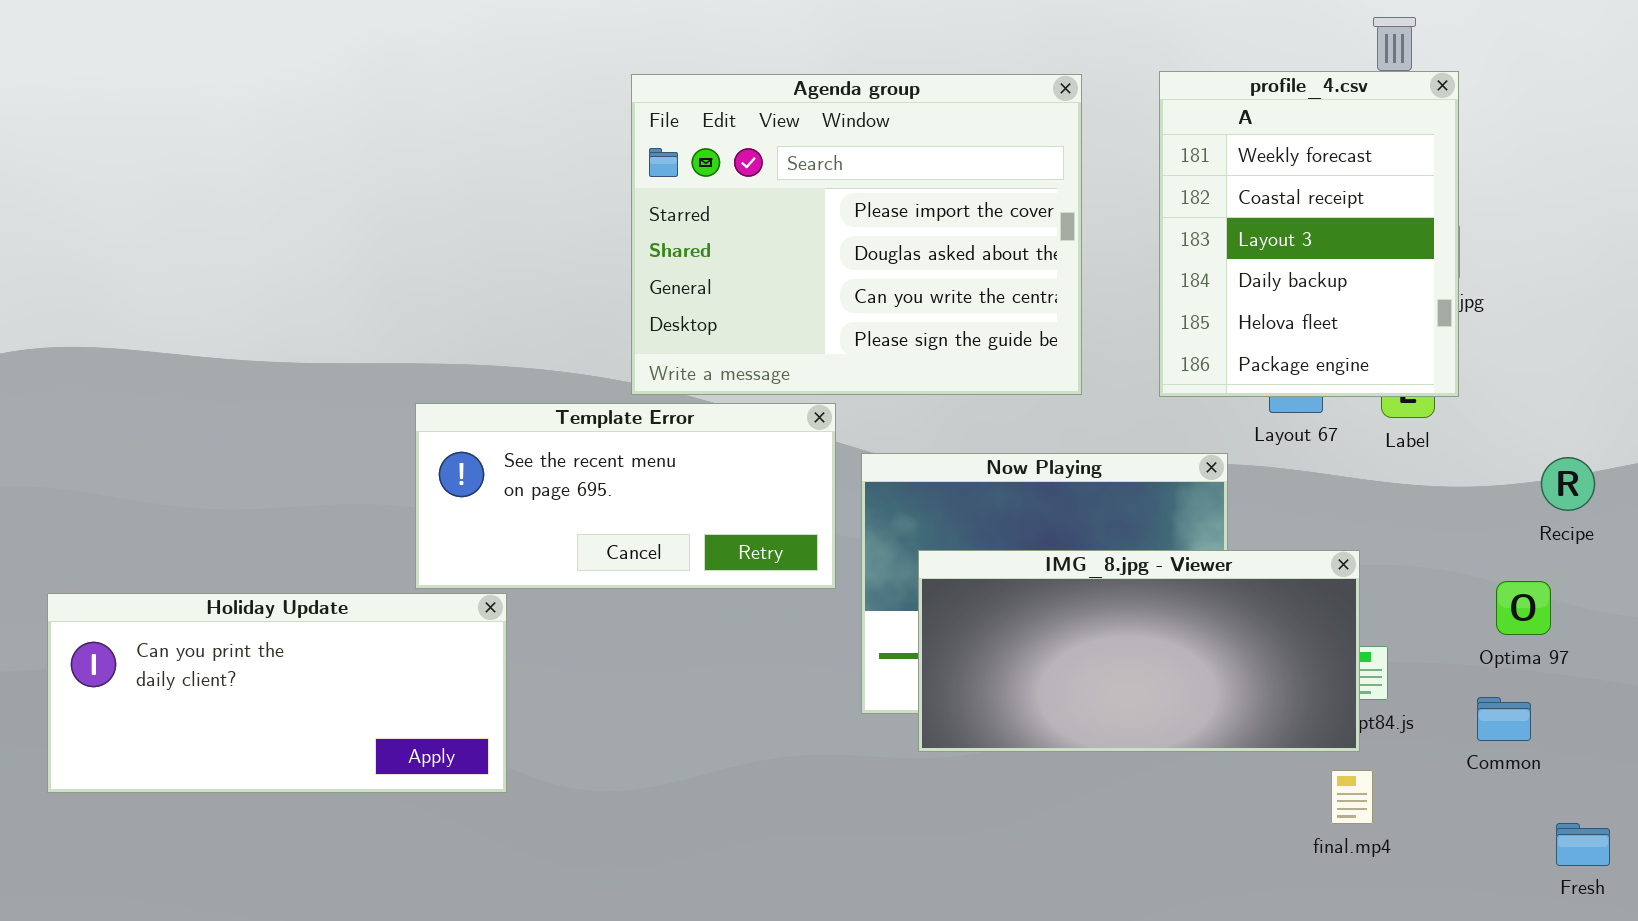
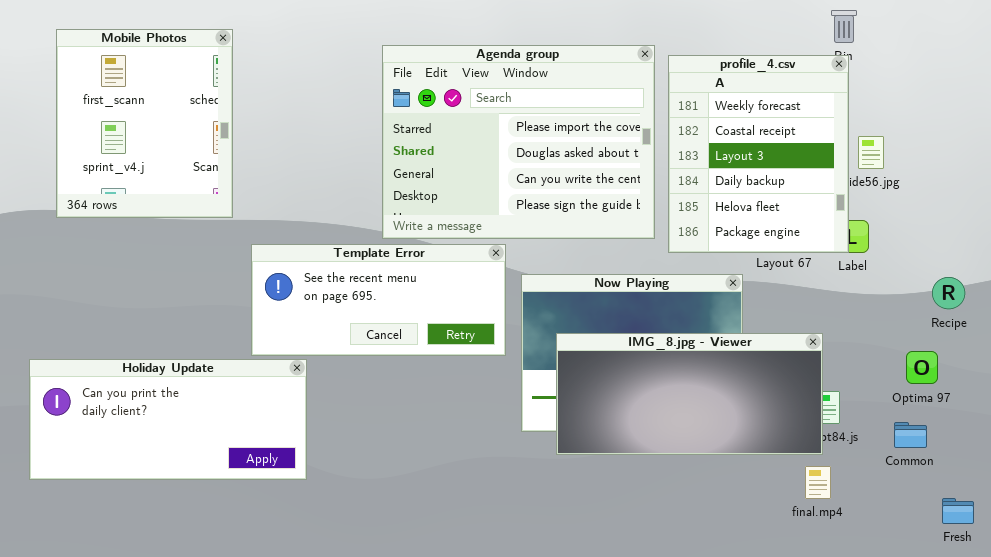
Mobile Photos: none -> [56,29,233,218], opened
profile_4.csv: [1159,71,1459,397] -> [668,55,849,253], moved

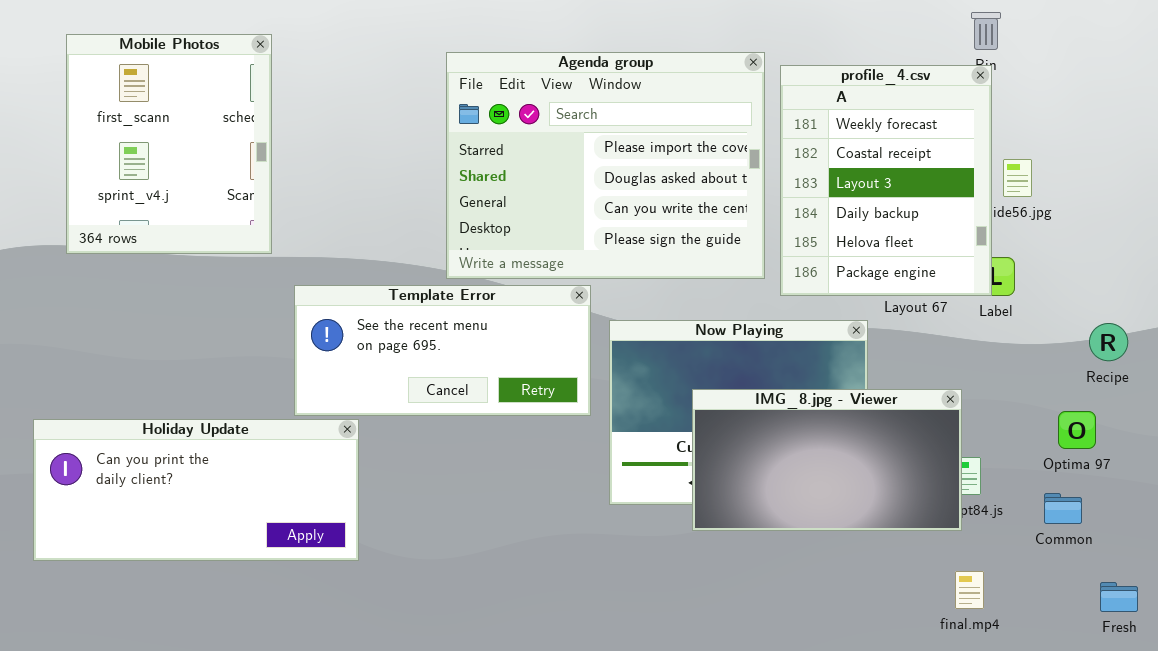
IMG_8.jpg - Viewer: [556,333,823,455] -> [692,389,962,531], resized
final.mp4: [805,466,831,499] -> [955,571,984,609], moved

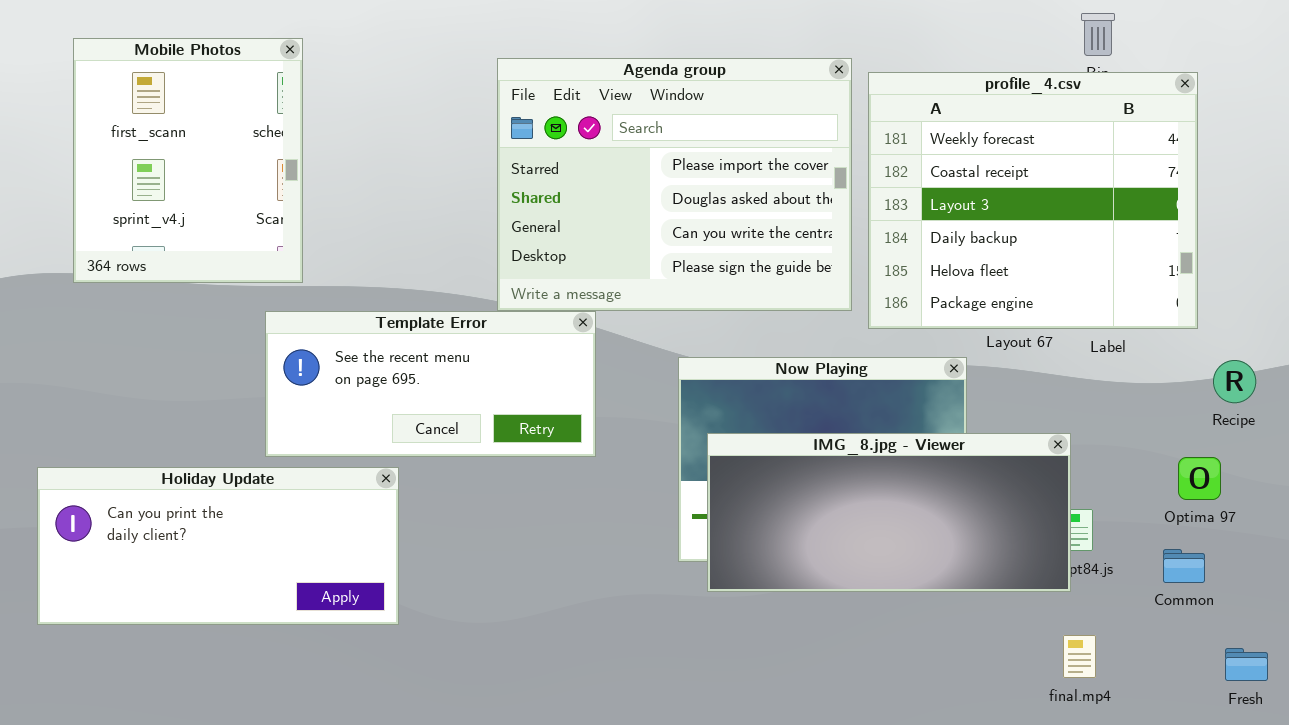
profile_4.csv: [780,65,992,296] -> [868,72,1198,329], resized
Template Error: [294,285,591,416] -> [265,311,596,457], moved
IMG_8.jpg - Viewer: [692,389,962,531] -> [707,433,1071,592], resized

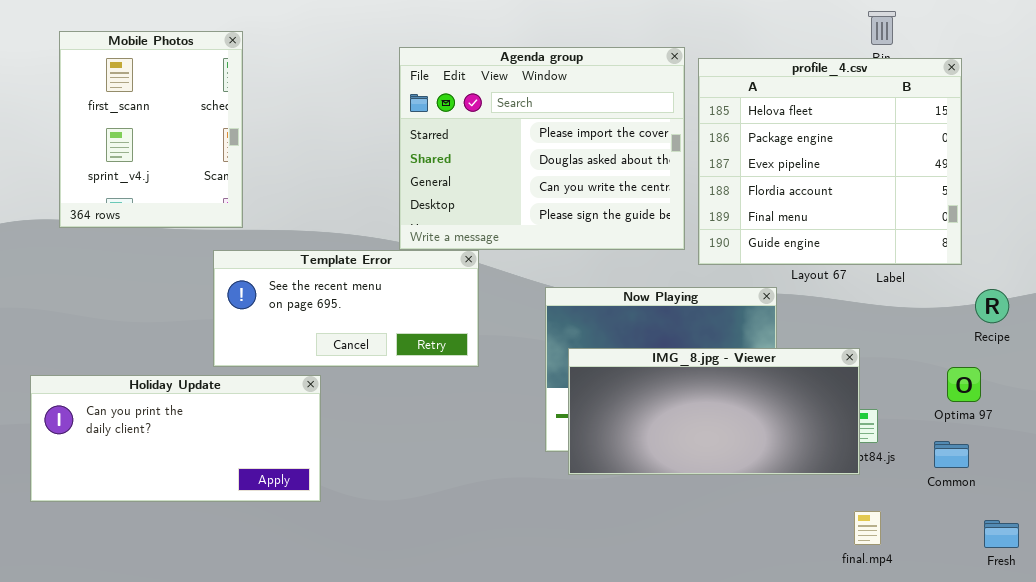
profile_4.csv: [868,72,1198,329] -> [698,58,962,265], scrolled down 4 rows

